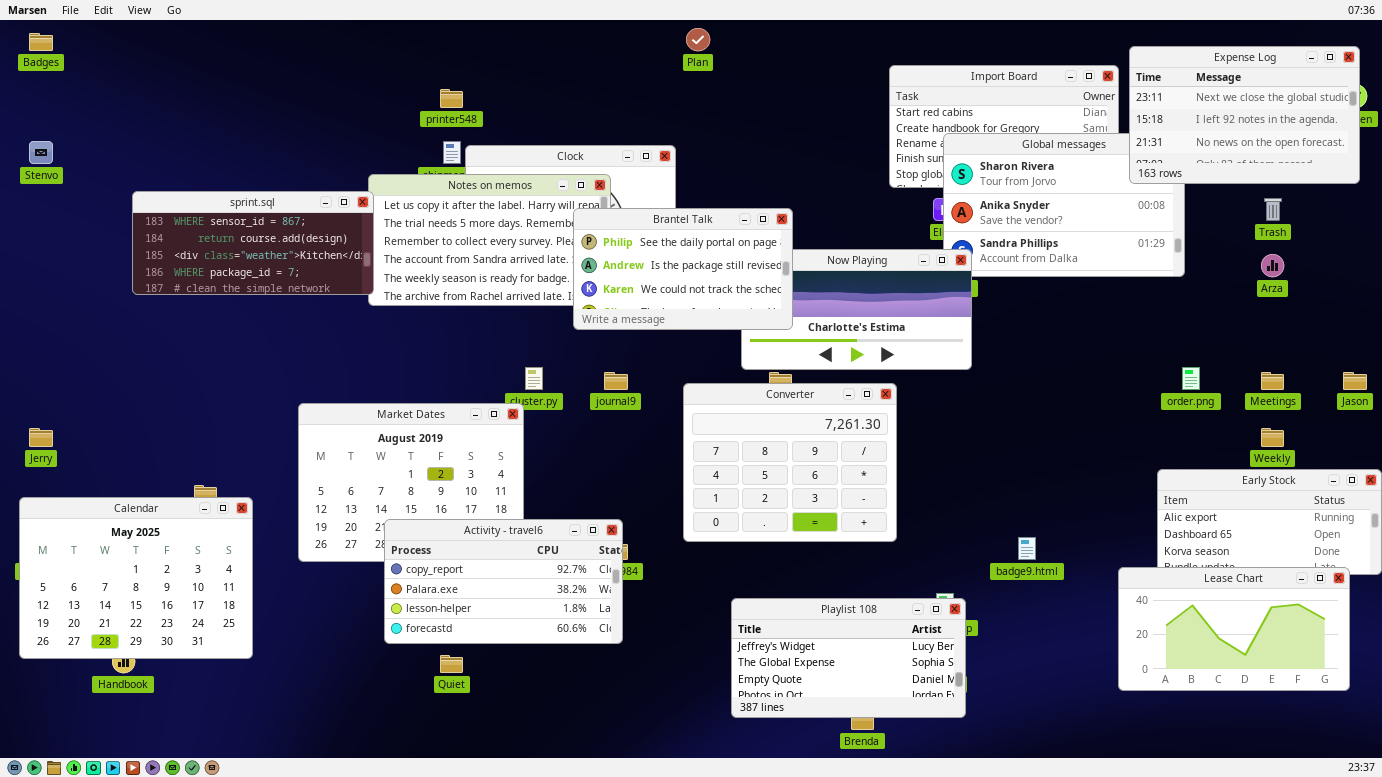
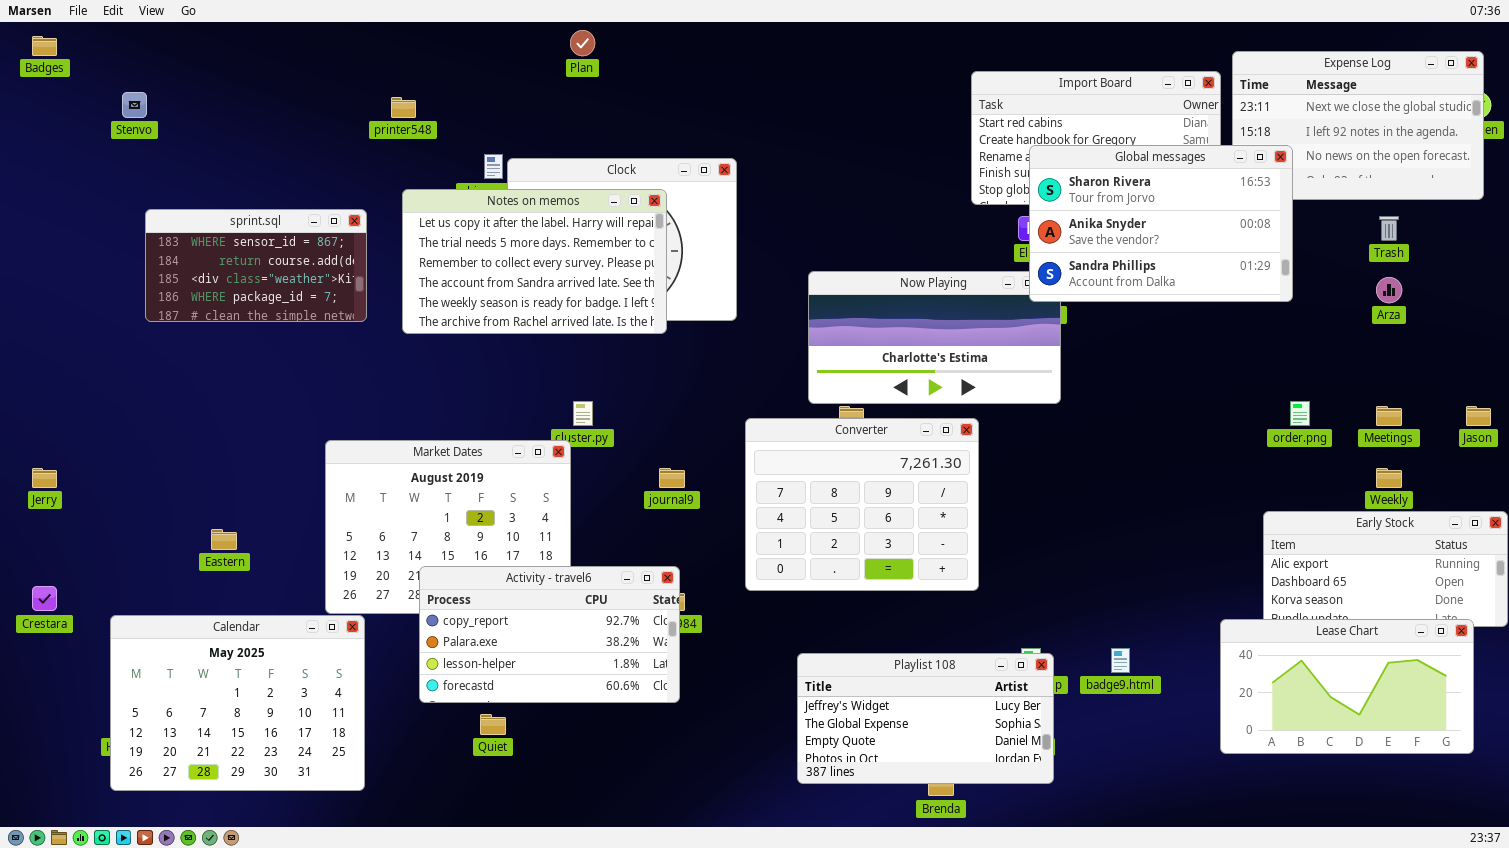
Plan: [686,28,710,51] -> [570,30,595,56], moved
printer548: [440,89,463,108] -> [391,97,416,118], moved
Global messages: [943,133,1185,277] -> [1029,145,1293,302], raised
Stenvo: [29,141,53,164] -> [122,92,147,118], moved
sprint.sql: [132,191,374,295] -> [145,209,367,322], resized
Brantel Talk: [573,208,793,330] -> none, closed
journal9: [604,372,628,390] -> [659,468,685,488], moved
Calendar: [19,497,253,659] -> [110,615,365,791], moved
badge9.html: [1018,537,1036,560] -> [1111,648,1130,673], moved

